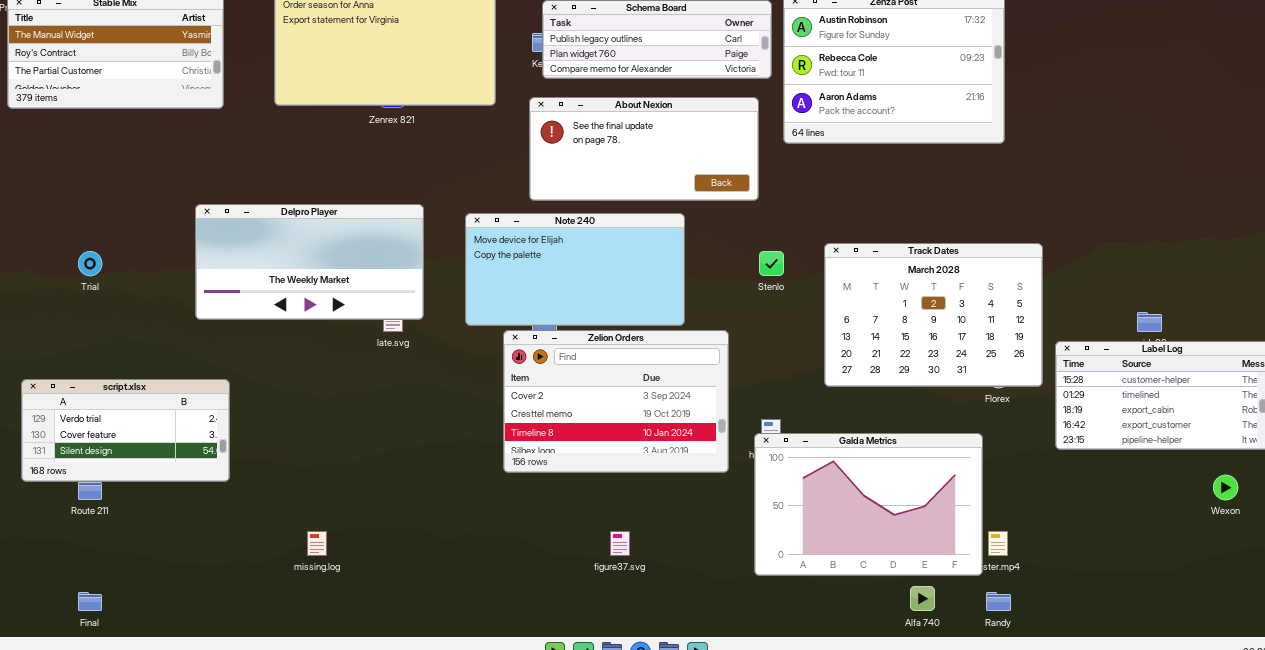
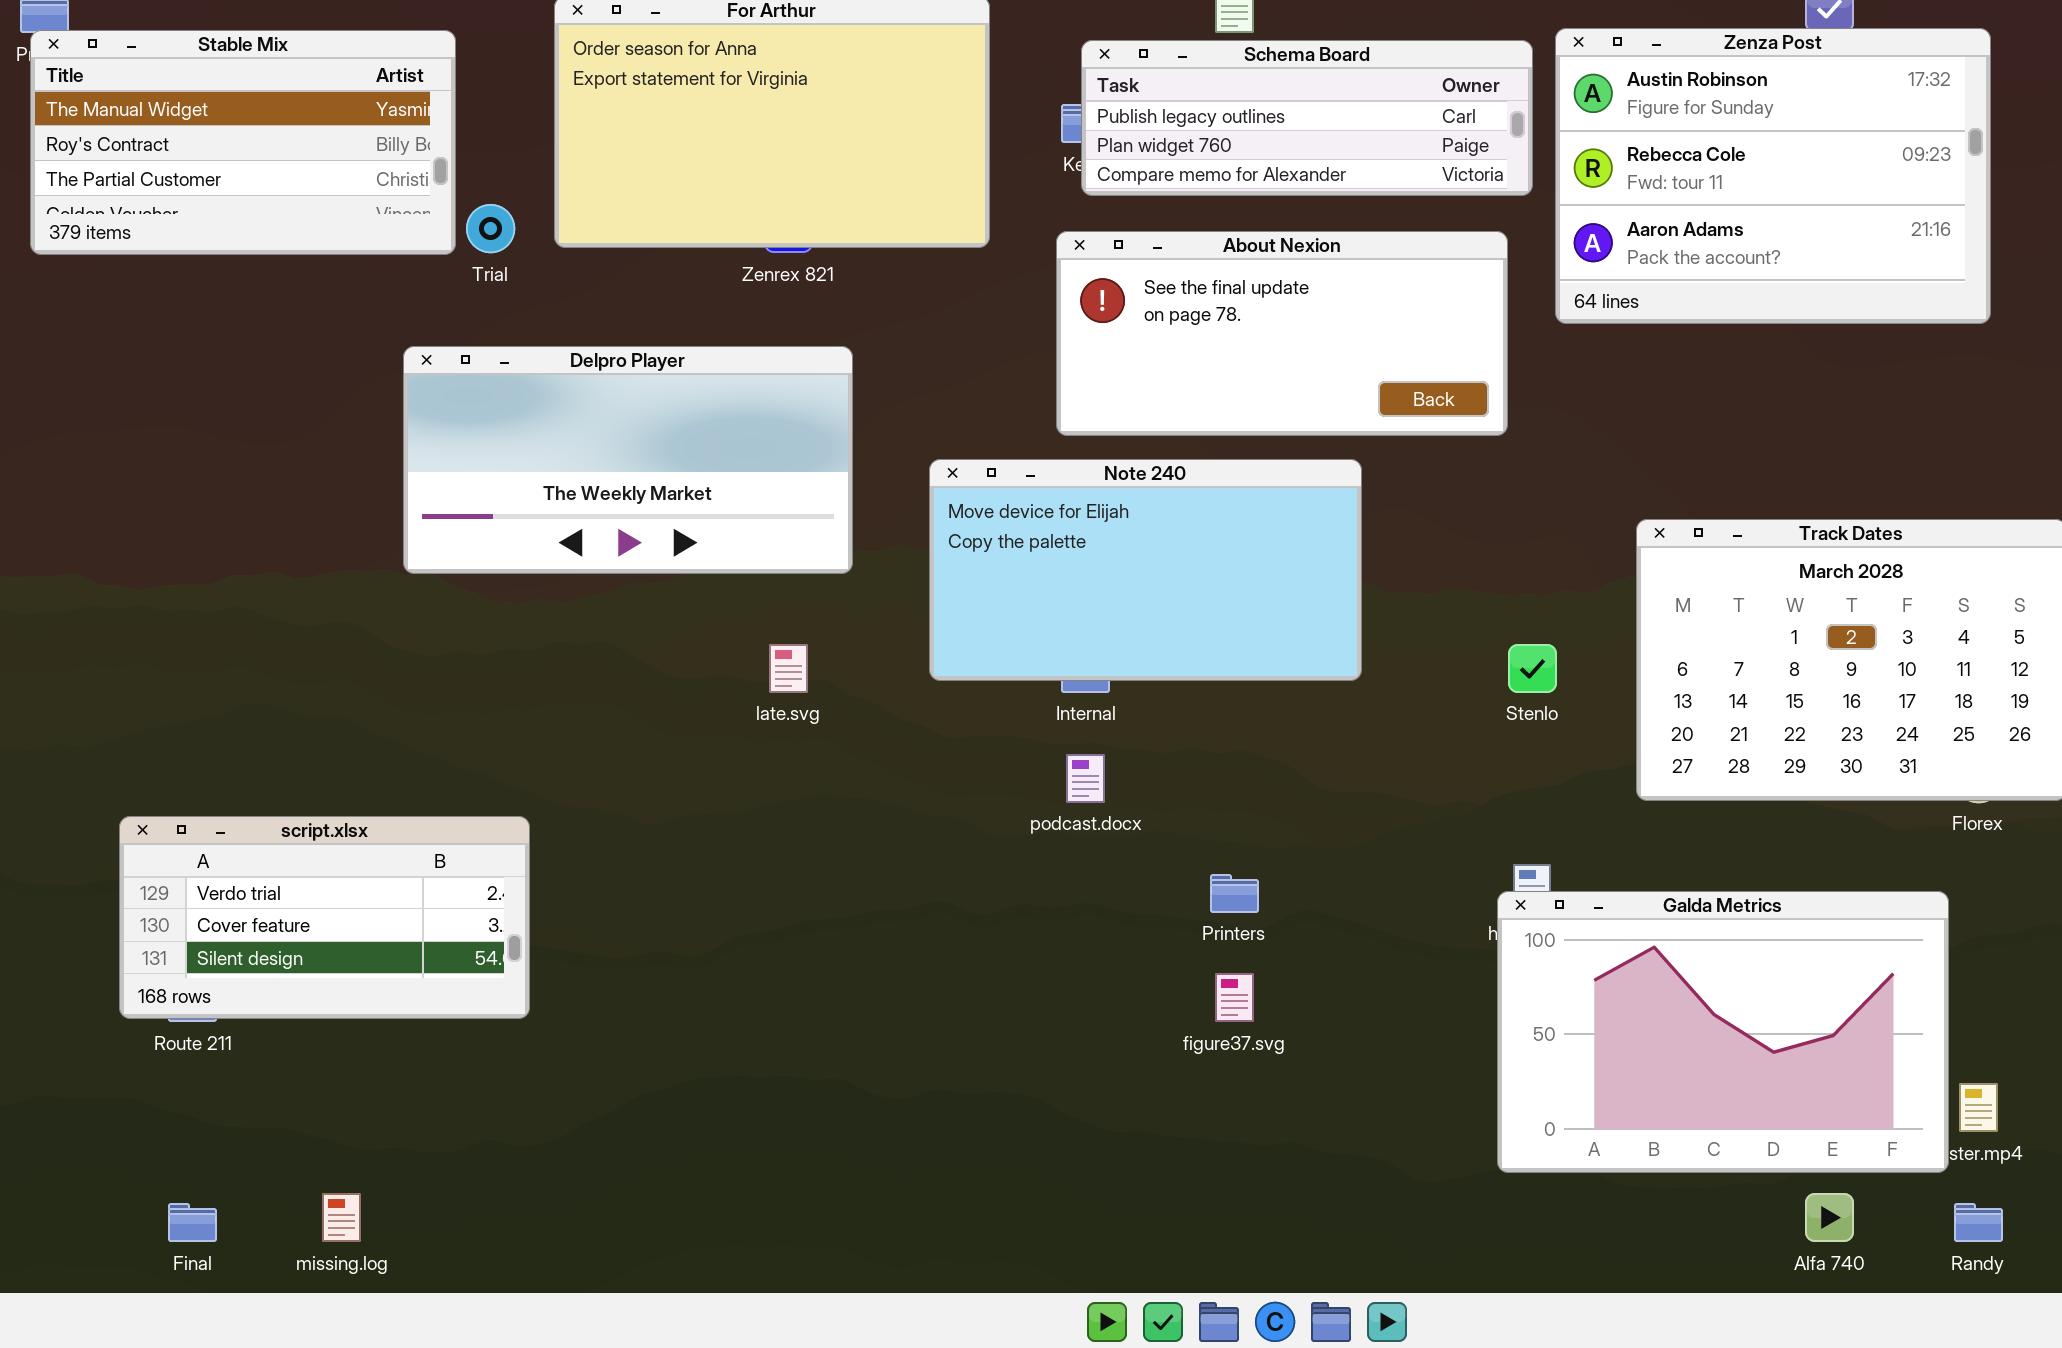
Delpro Player: [195,204,424,320] -> [403,346,853,574], moved
Trial: [78,251,102,276] -> [466,204,515,253], moved
Stenlo: [759,251,784,276] -> [1508,644,1557,693], moved
Zelion Orders: [503,330,729,473] -> none, closed
script.xlsx: [21,379,230,482] -> [119,816,530,1019], moved
missing.log: [307,531,327,556] -> [322,1193,361,1242], moved
figure37.svg: [610,531,630,556] -> [1215,973,1254,1022], moved

